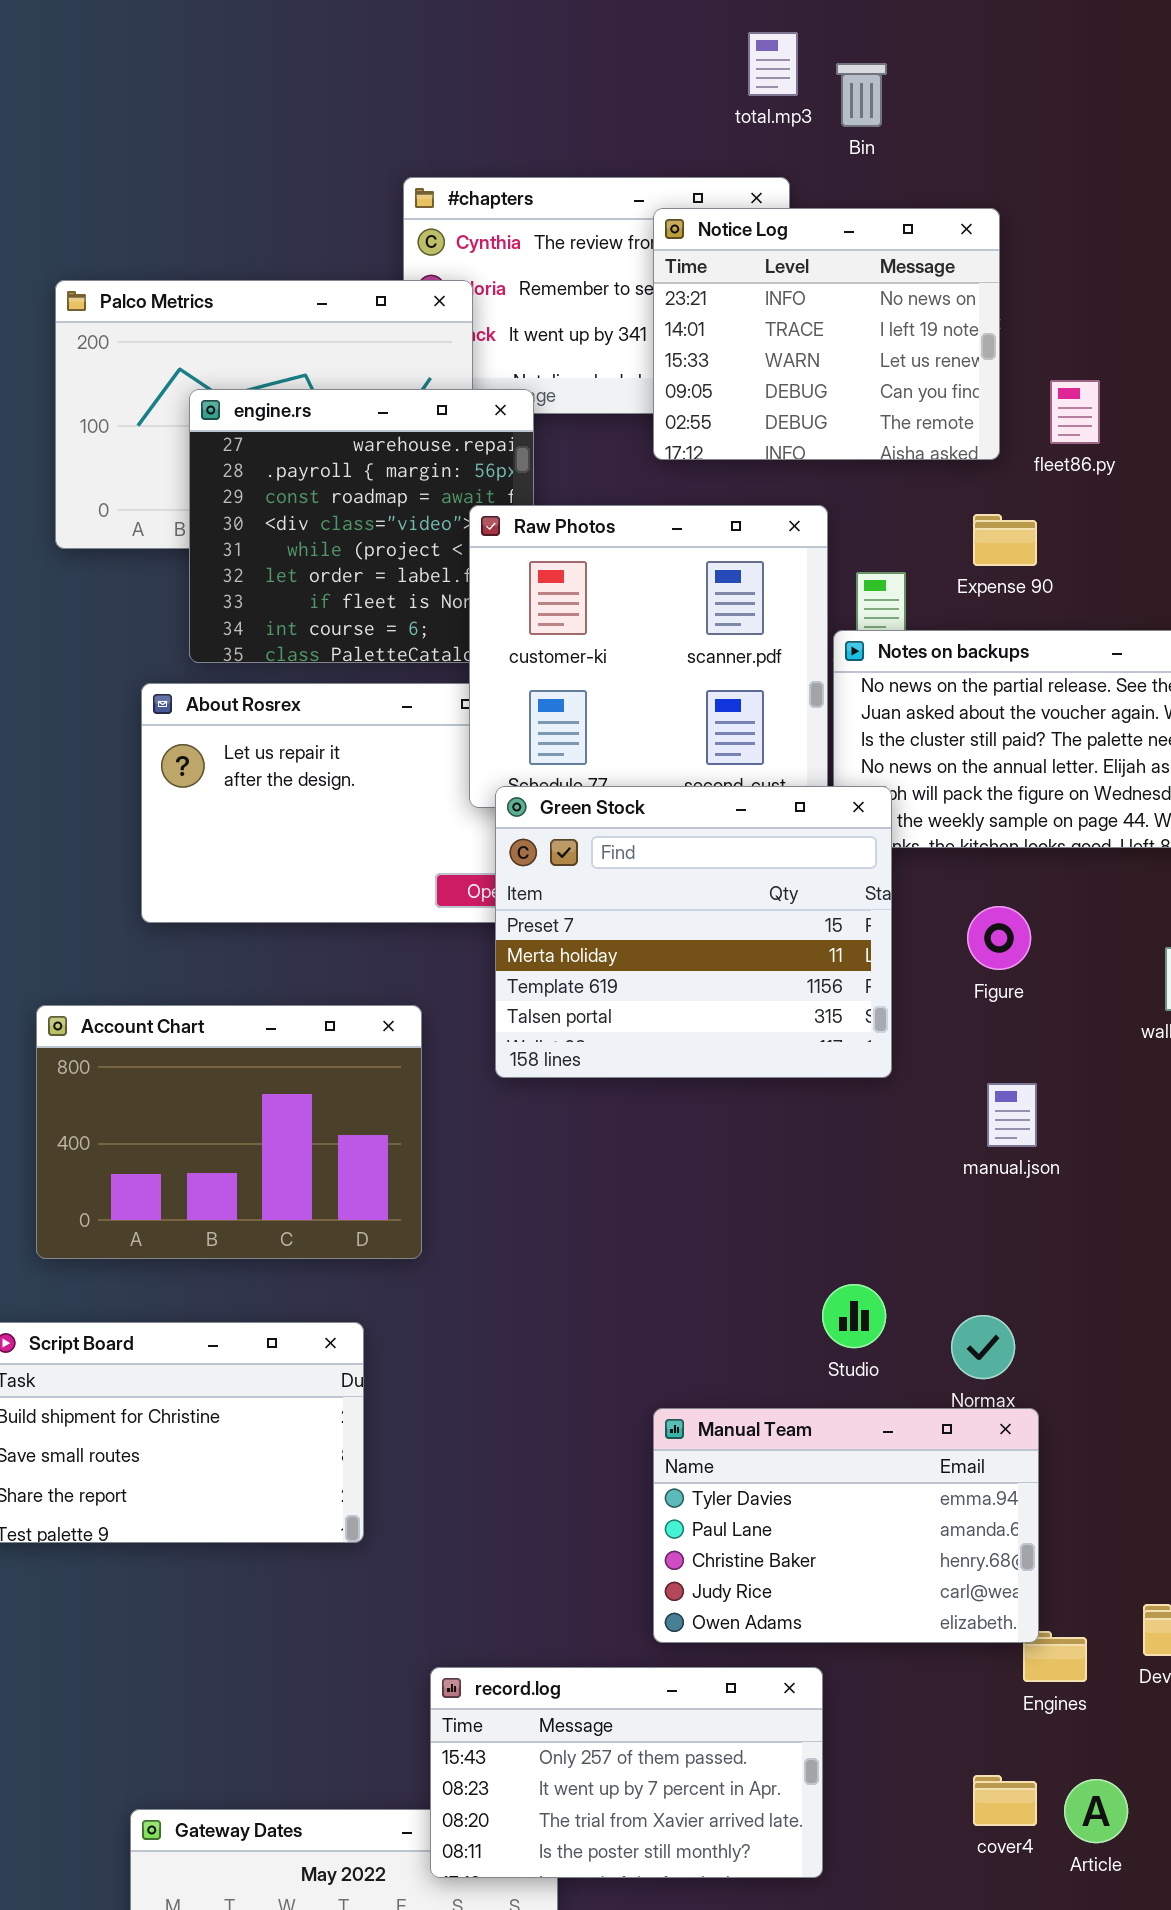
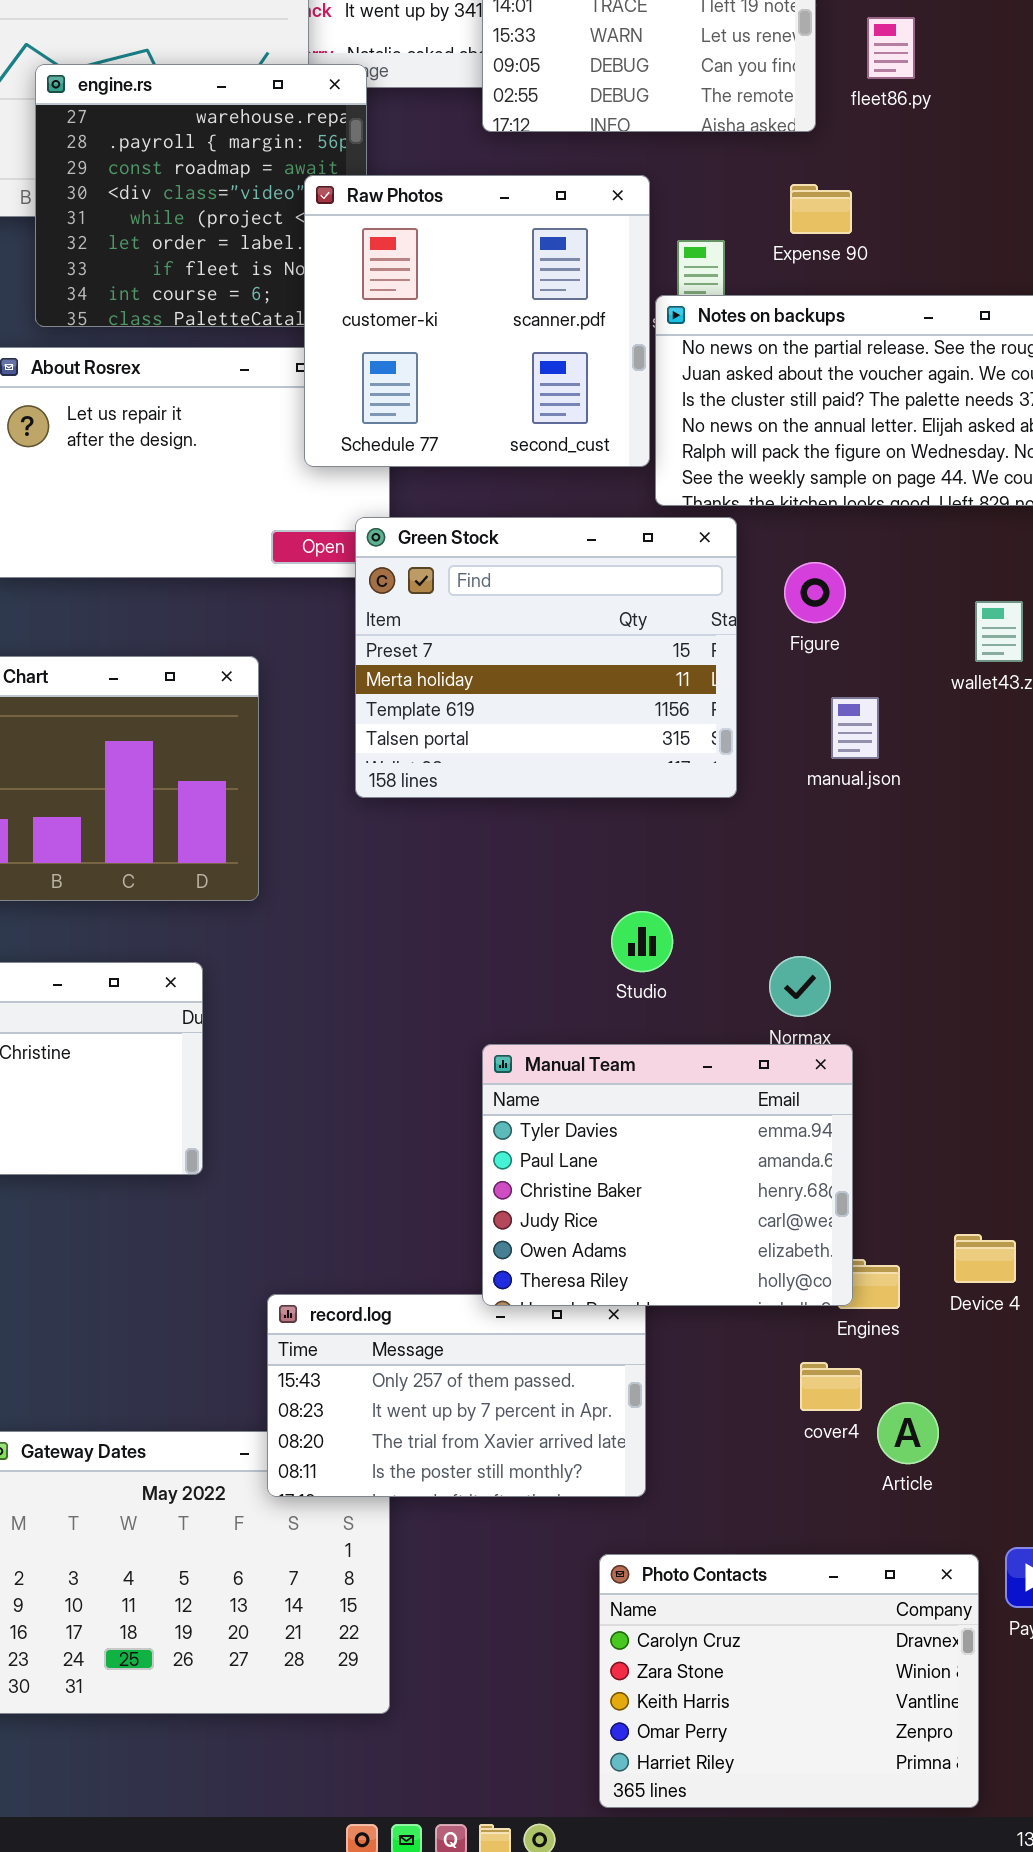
fleet86.py: [1050,380,1100,444] -> [867,17,915,79], moved
Green Stock: [495,786,892,1078] -> [355,517,737,798], moved
manual.json: [987,1083,1037,1147] -> [831,697,879,759], moved
Studio: [822,1284,886,1348] -> [611,911,673,972], moved
Manual Team: [653,1408,1039,1643] -> [482,1044,853,1306], resized
cover4: [973,1775,1037,1826] -> [800,1362,862,1411], moved

